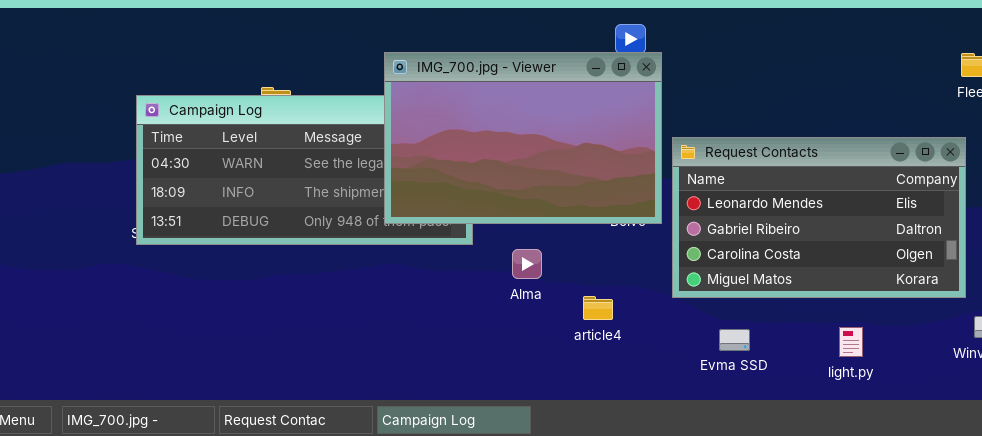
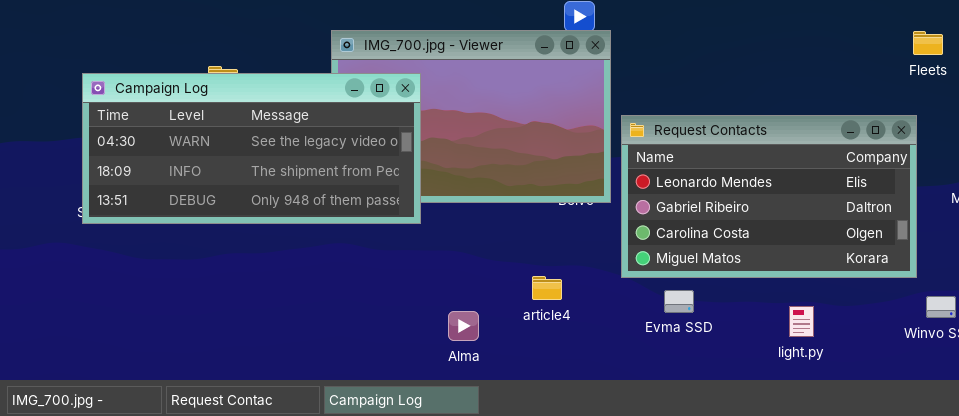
Campaign Log: [136,95,473,245] -> [82,73,421,224], raised
Alma: [512,249,542,279] -> [448,311,479,341], moved
Evma SSD: [719,329,750,351] -> [664,290,694,313], moved

